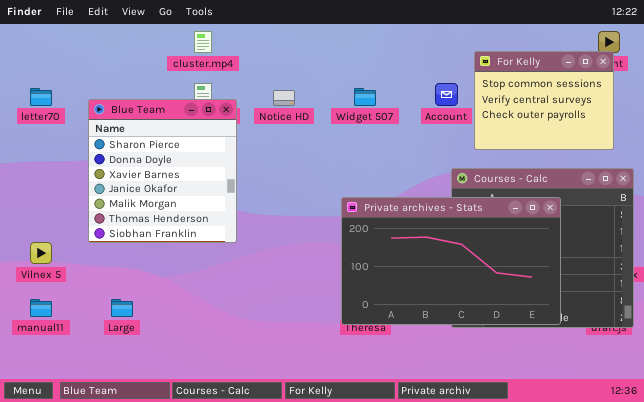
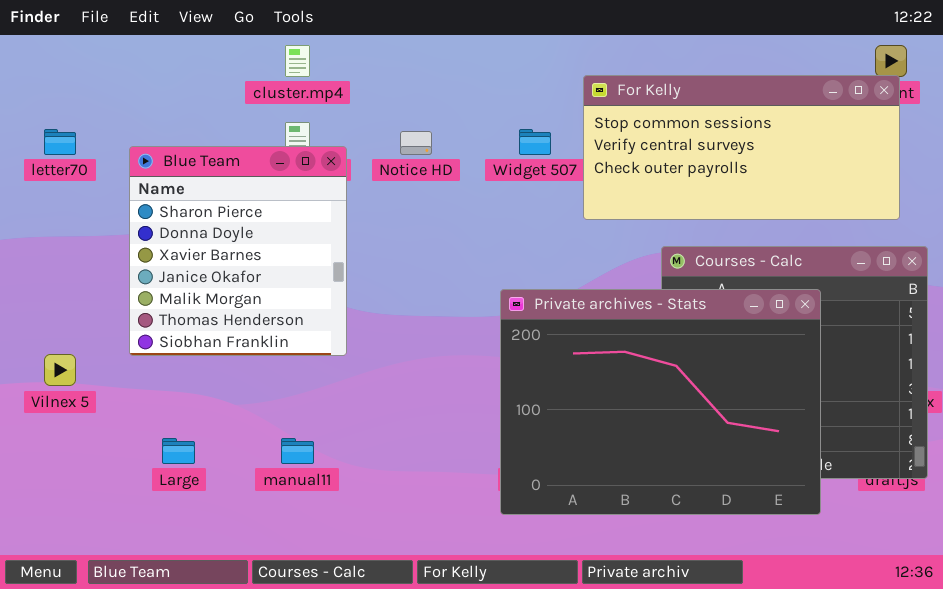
For Kelly: [474,51,614,150] -> [583,75,900,220], resized
Private archives - Stats: [341,197,561,325] -> [500,289,821,515], resized
manual11: [30,299,52,317] -> [281,438,314,464], moved

